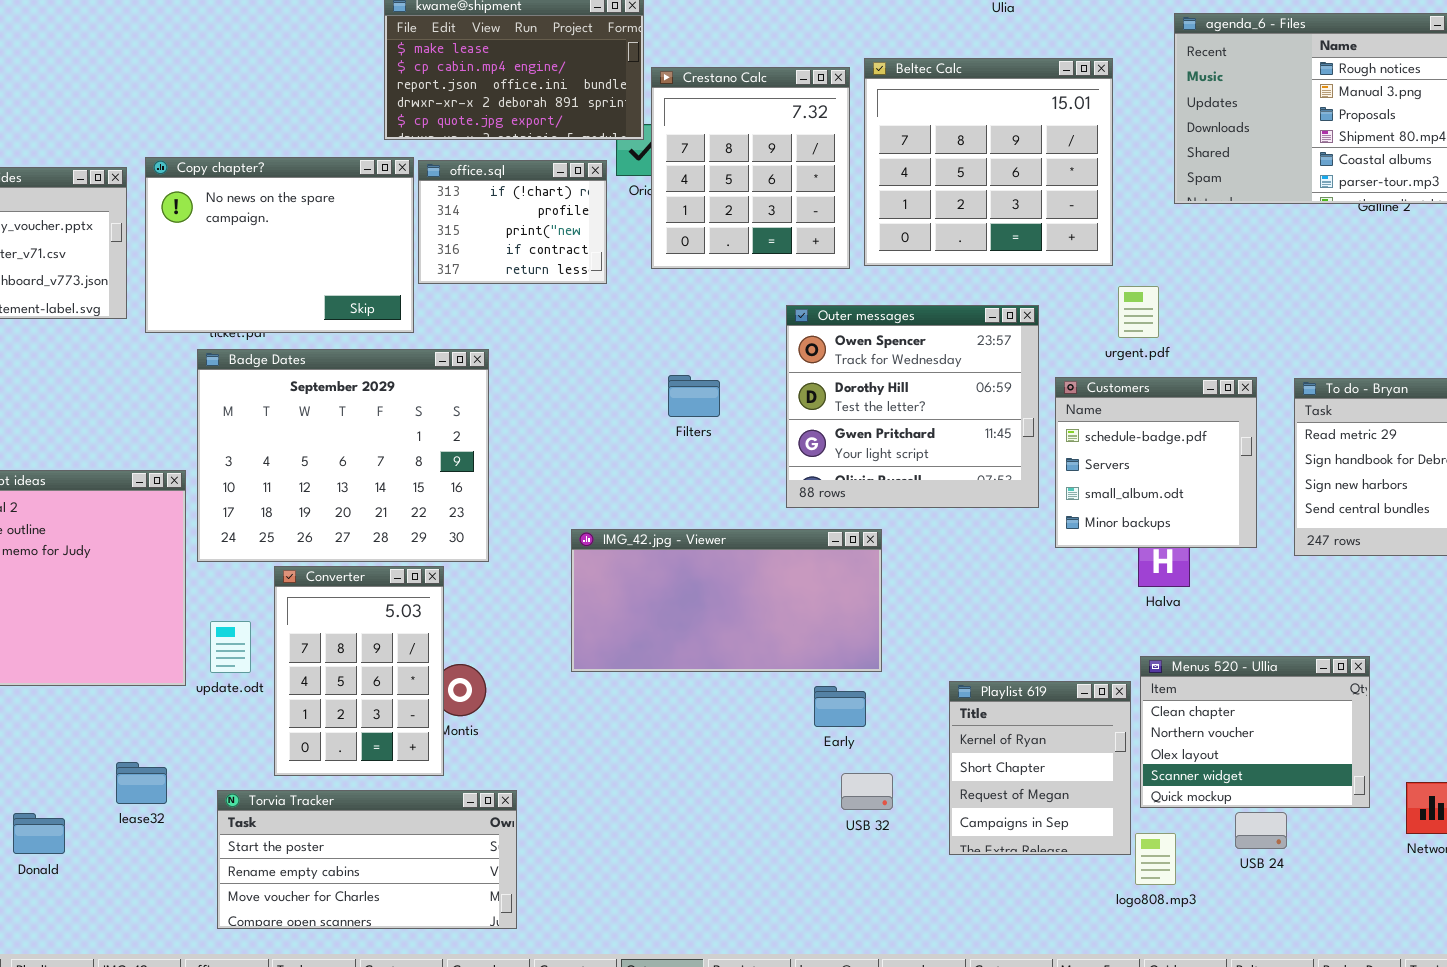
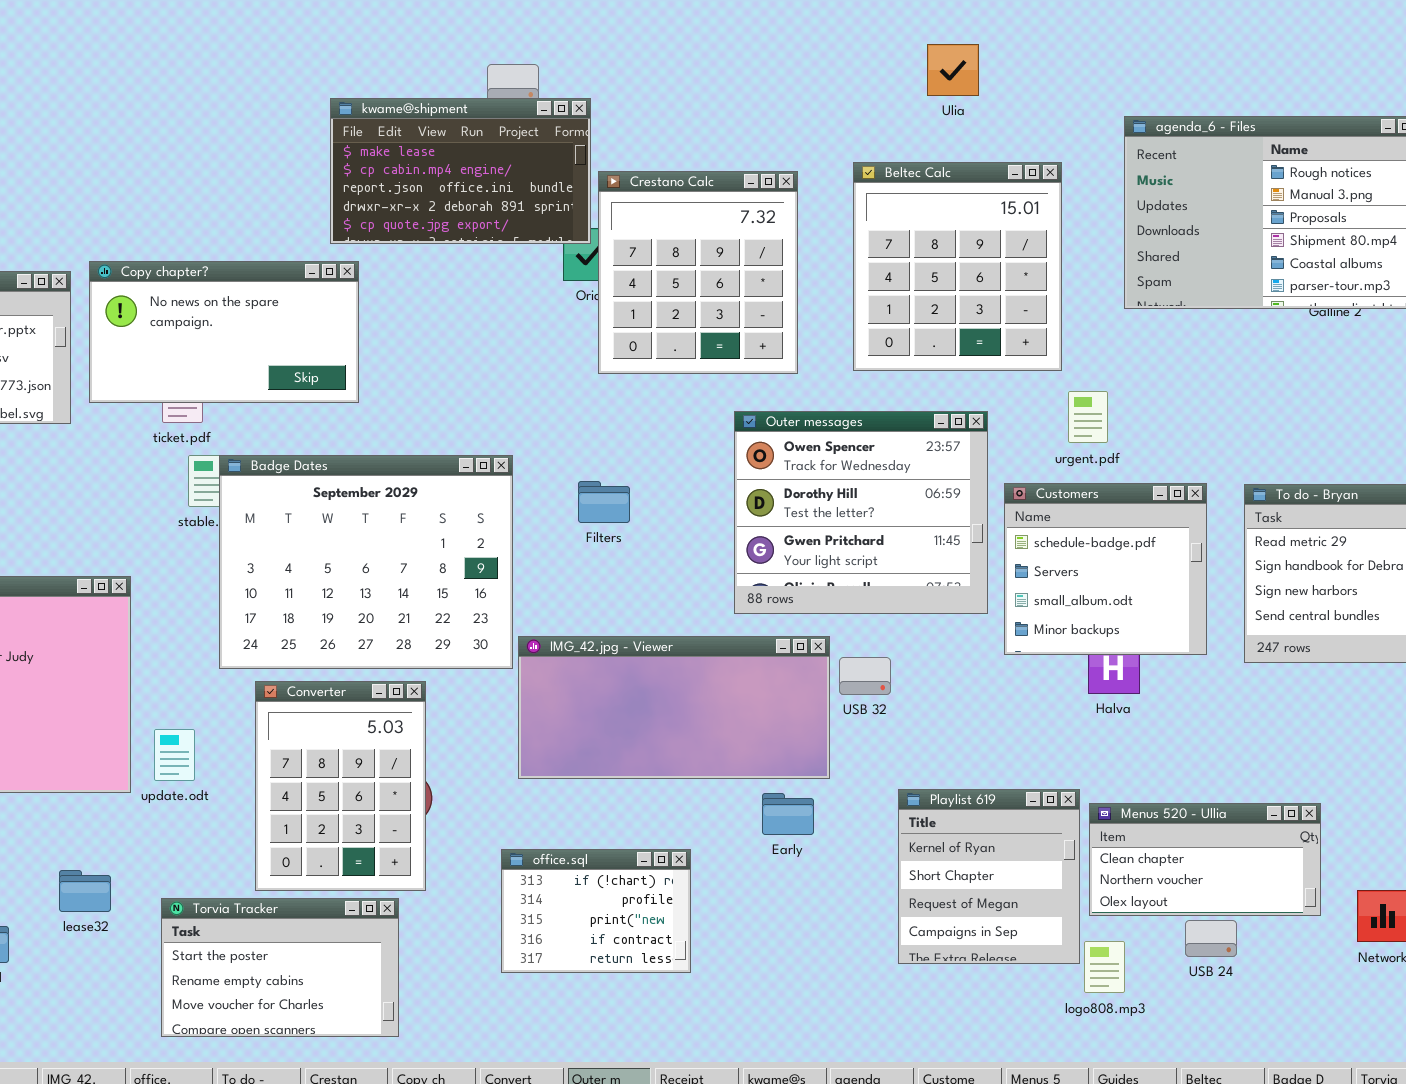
Beltec Calc: [864,58,1113,266] -> [853,162,1062,371], resized
Copy chapter?: [145,157,414,333] -> [89,261,359,403], resized
office.sql: [418,160,607,284] -> [501,849,691,973], moved
Badge Dates: [197,349,489,562] -> [219,455,513,669], moved
Filters: [668,375,720,417] -> [578,481,630,523], moved
Converter: [274,566,444,776] -> [255,681,426,891], moved
Menus 520 - Ullia: [1140,656,1370,808] -> [1089,803,1321,916], resized
USB 32: [841,773,893,810] -> [839,657,891,695], moved
Torvia Tracker: [217,790,517,929] -> [161,898,399,1037], resized

